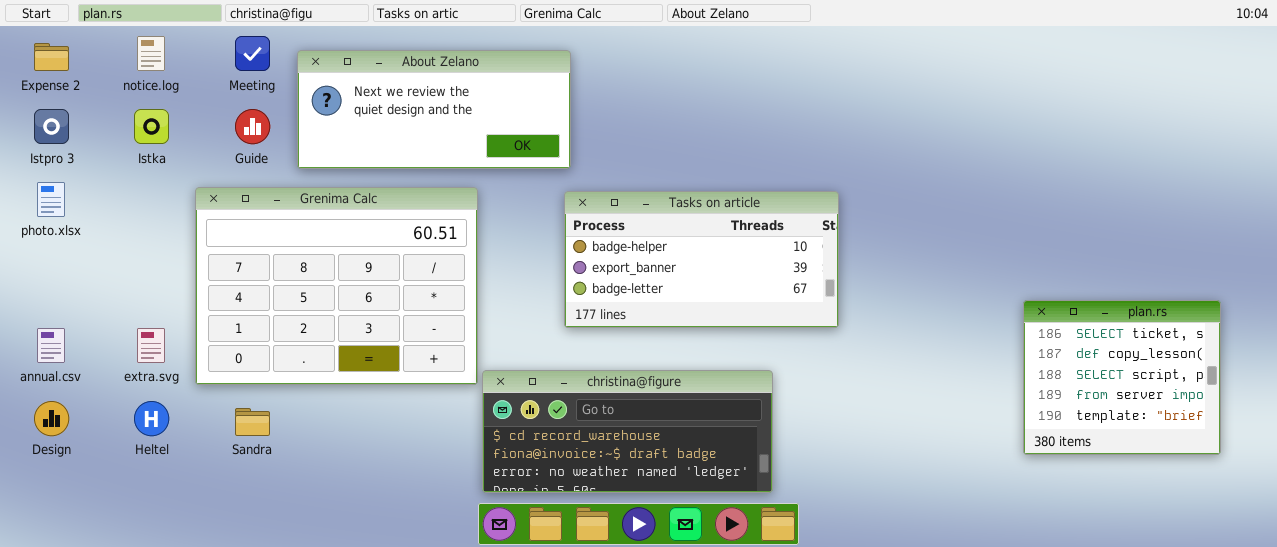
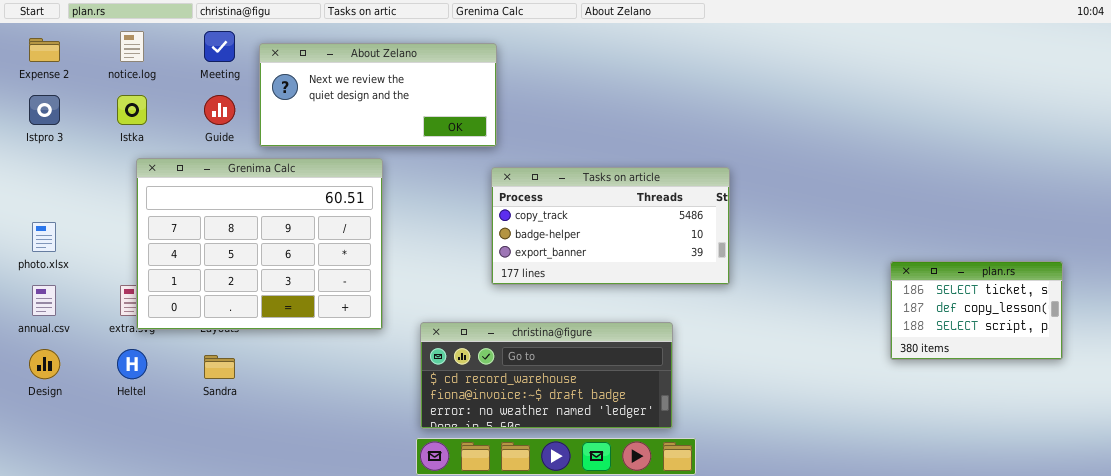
photo.xlsx: [37,182,65,217] -> [32,222,56,252], moved
Grenima Calc: [195,187,478,385] -> [136,158,383,330], moved
Tasks on article: [564,191,839,328] -> [491,167,730,285], scrolled up 1 row
plan.rs: [1023,300,1221,455] -> [890,261,1063,360], resized

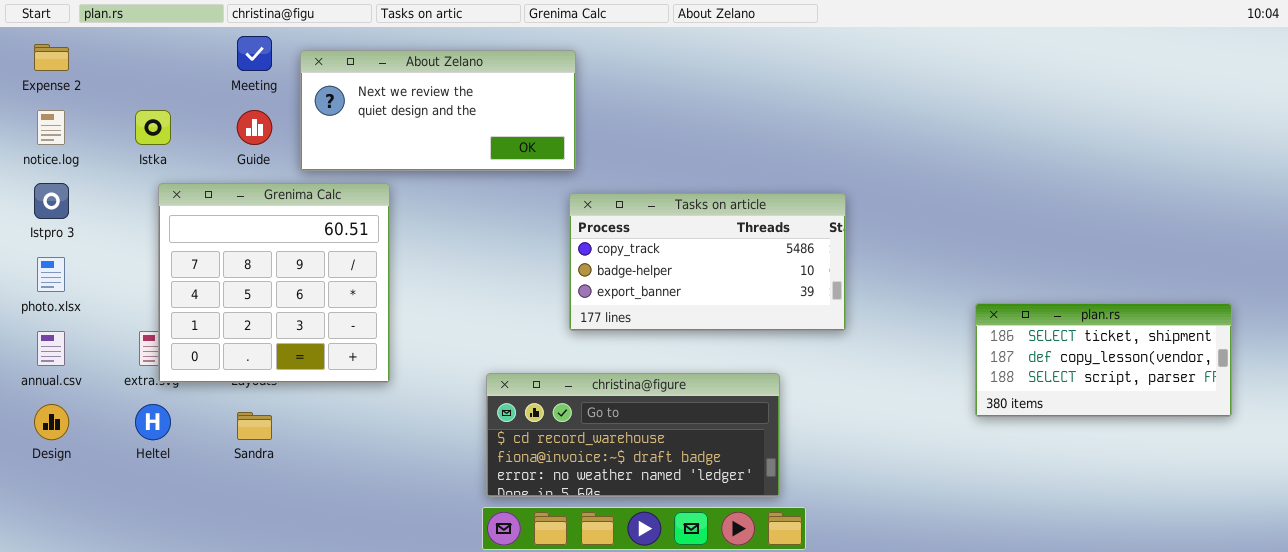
notice.log: [120,31,144,62] -> [37,110,65,145], moved
Istpro 3: [29,95,60,125] -> [34,183,69,219], moved
Grenima Calc: [136,158,383,330] -> [158,183,390,383], resized
plan.rs: [890,261,1063,360] -> [975,303,1232,417], resized

